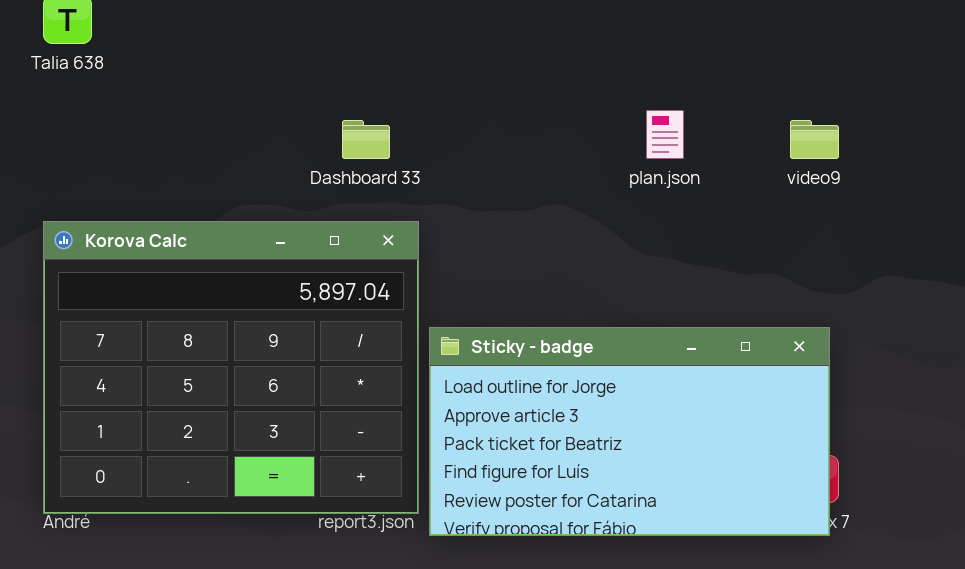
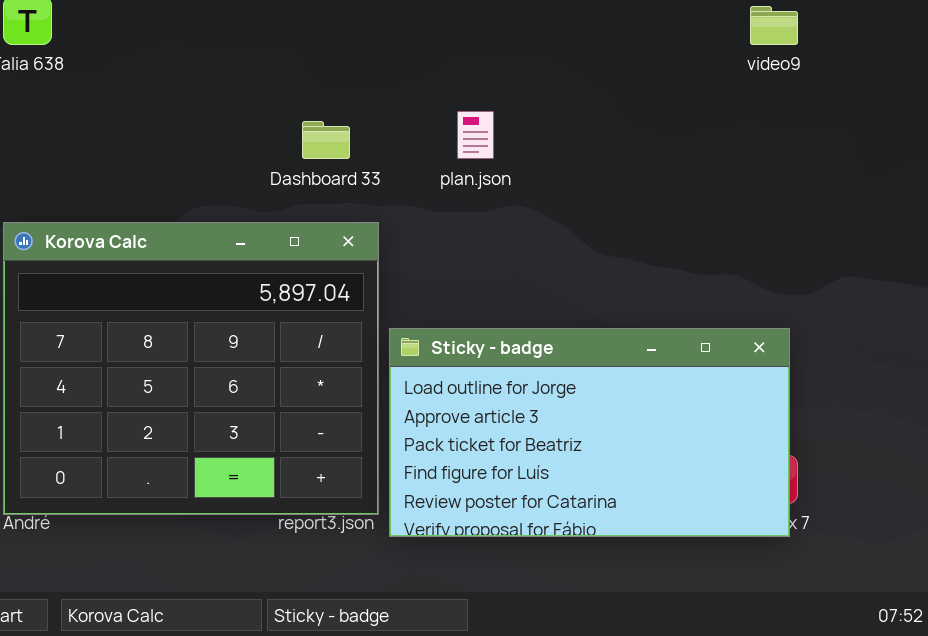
plan.json: [646,110,684,159] -> [457,111,494,159], moved
video9: [790,120,839,159] -> [750,6,798,45], moved

